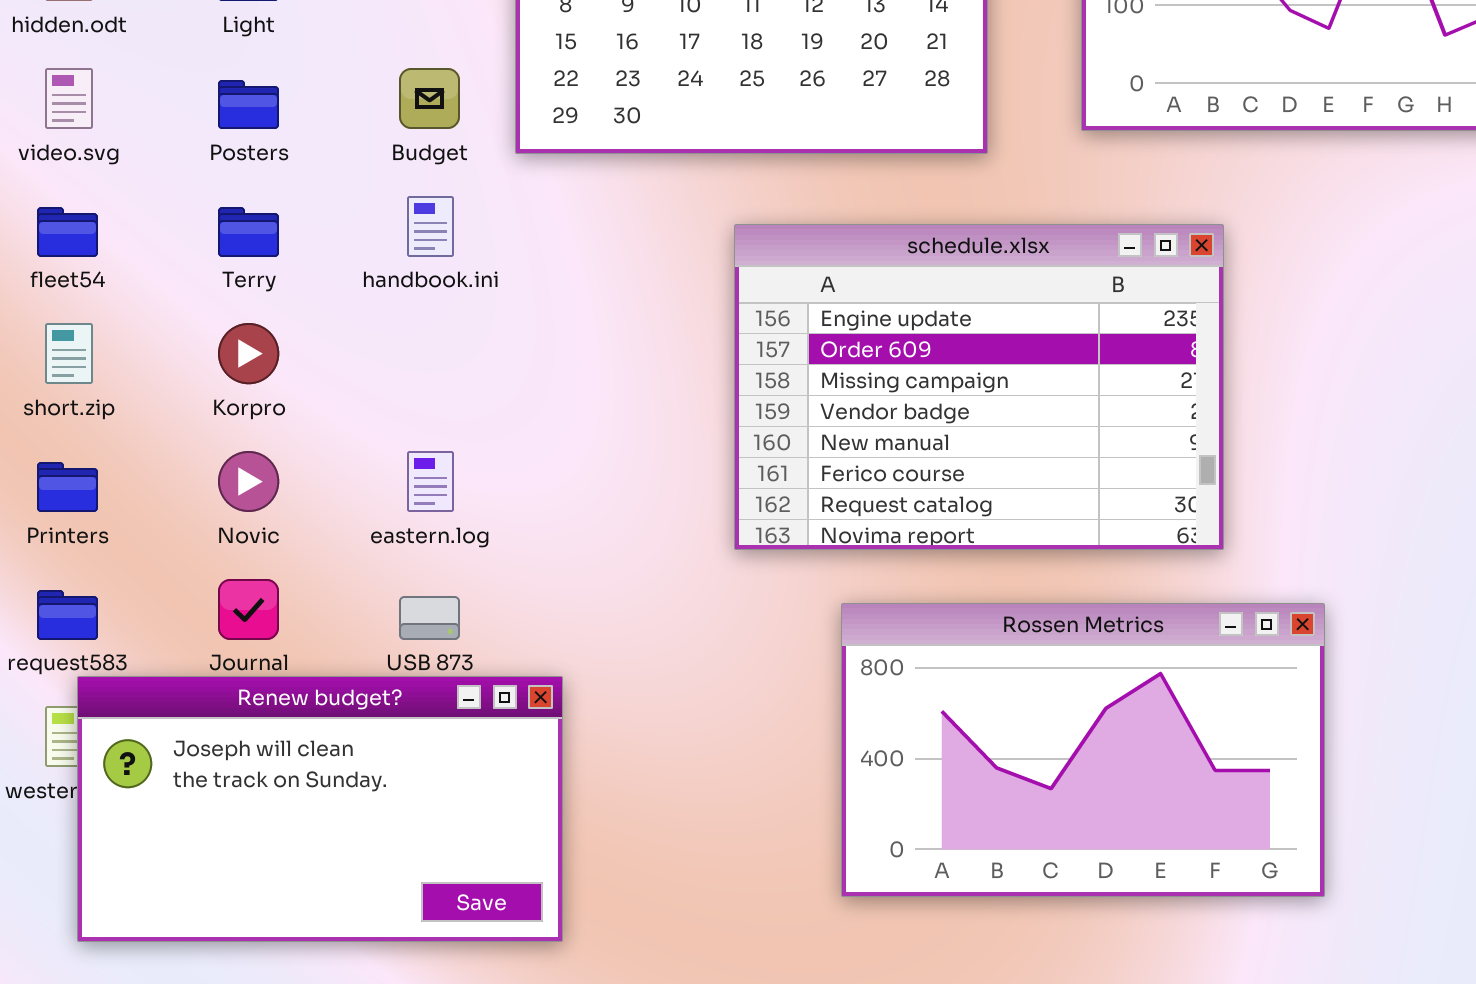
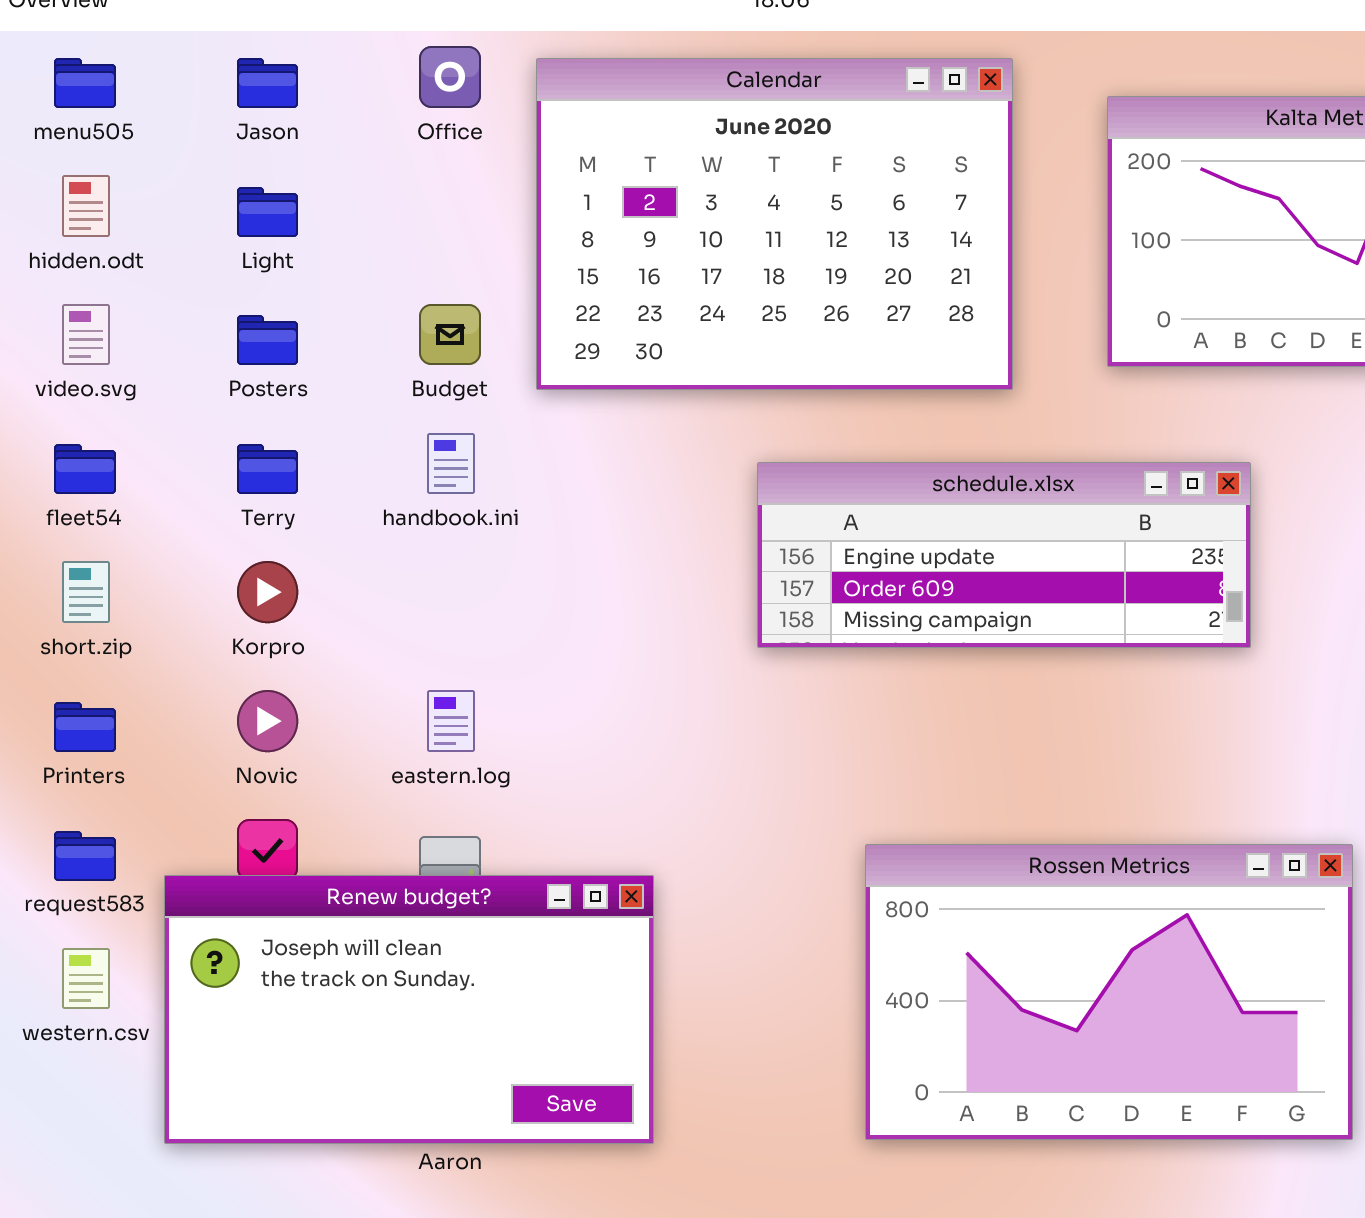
schedule.xlsx: [734,224,1224,550] -> [757,462,1251,648], resized
Renew budget?: [77,676,563,942] -> [164,875,654,1144], moved

